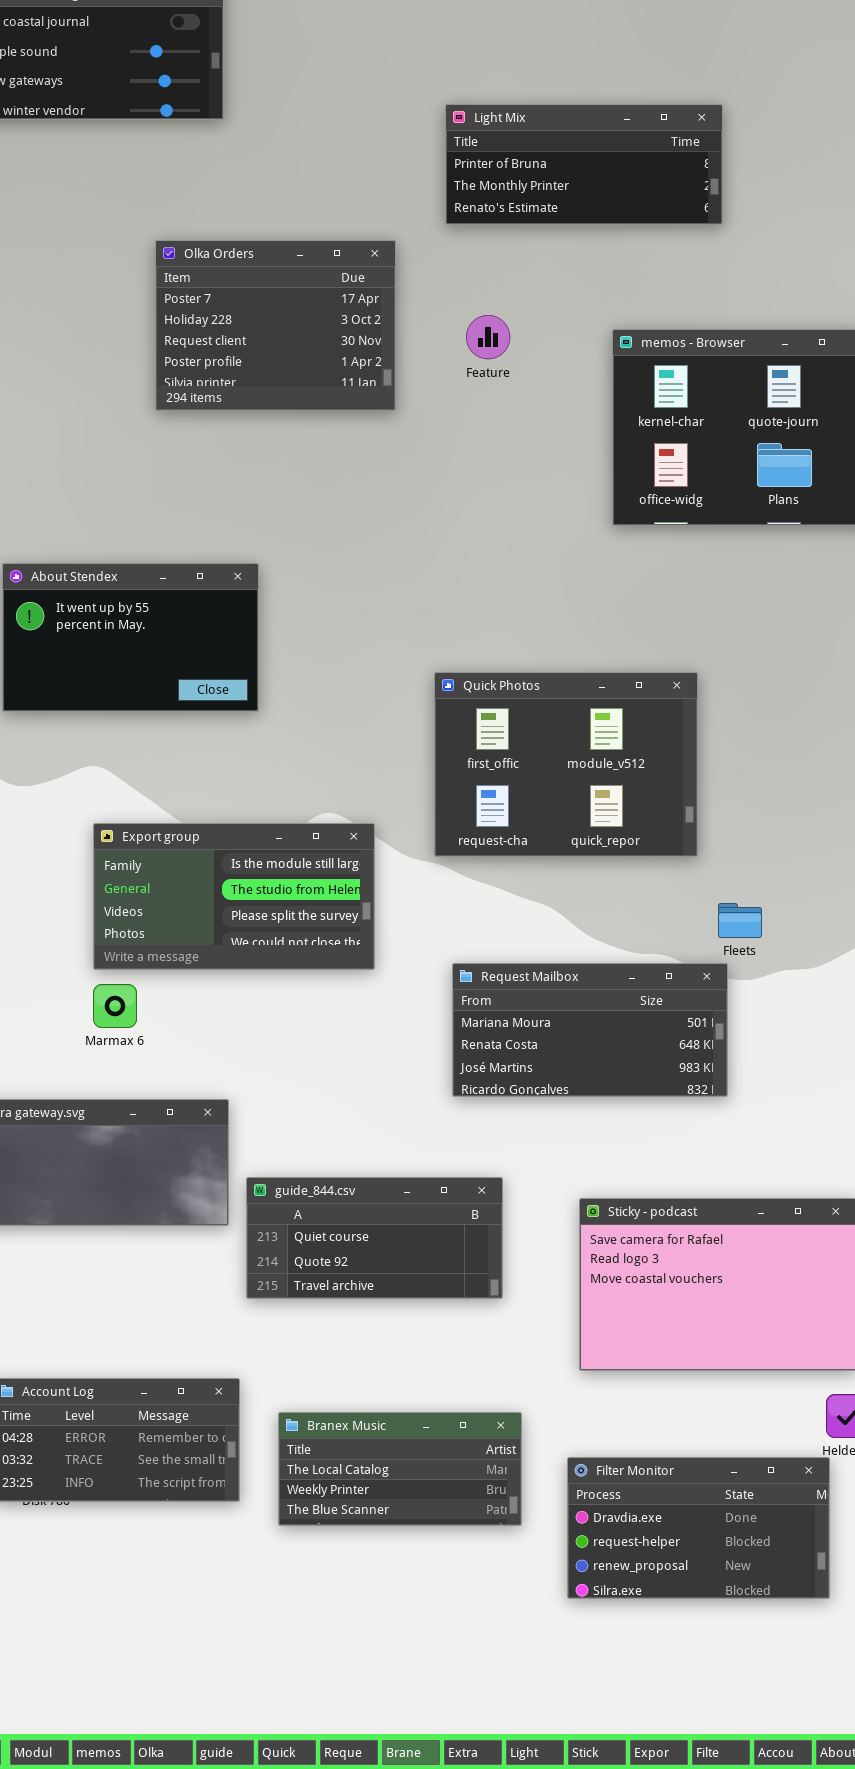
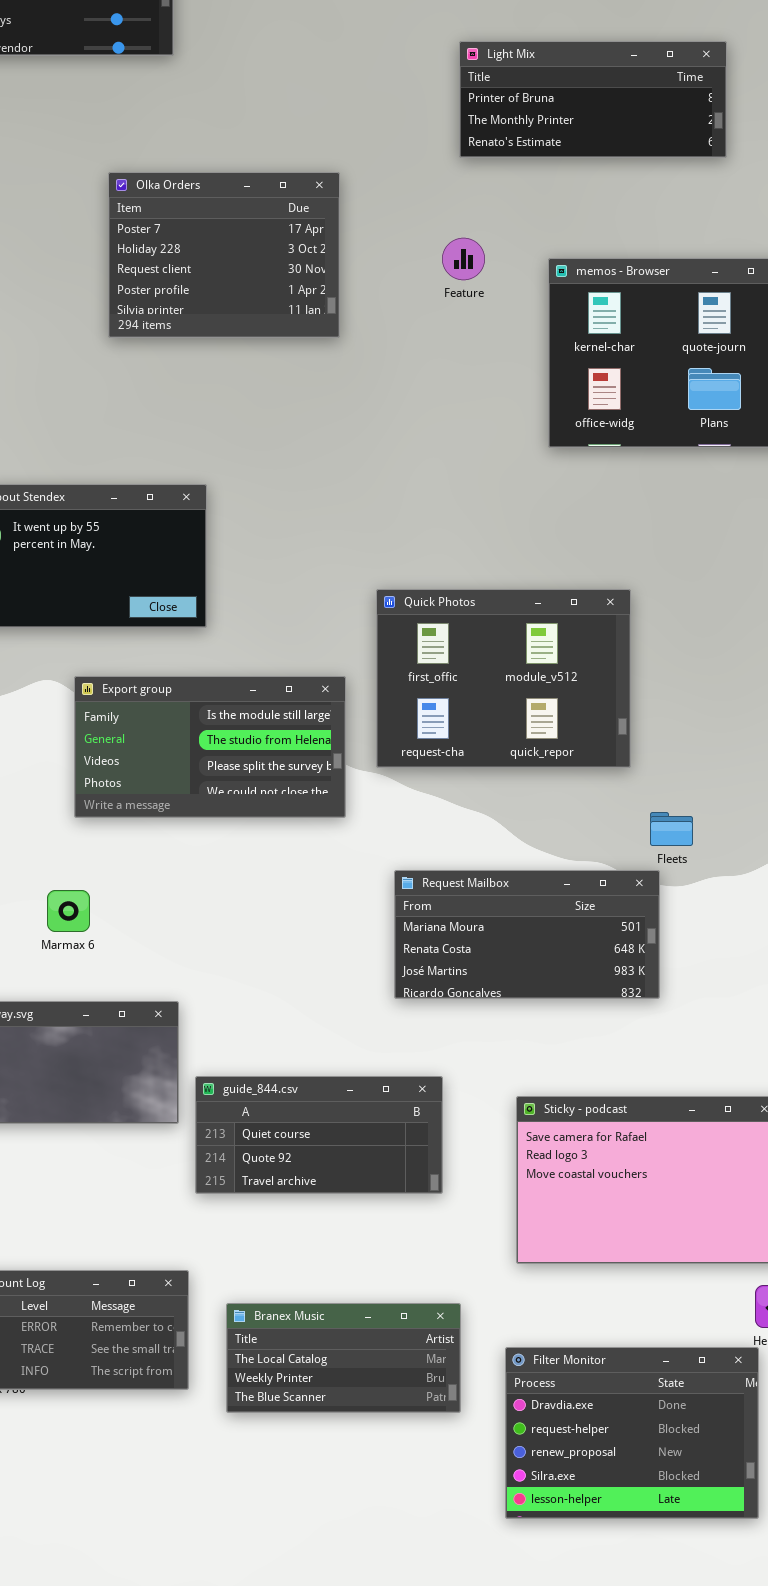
Light Mix: [445,104,723,225] -> [459,41,727,158], moved
Feature: [466,315,510,359] -> [442,238,485,280], moved
Export group: [93,823,375,970] -> [74,676,346,818], moved
Filter Monitor: [567,1457,830,1599] -> [505,1347,759,1519], resized

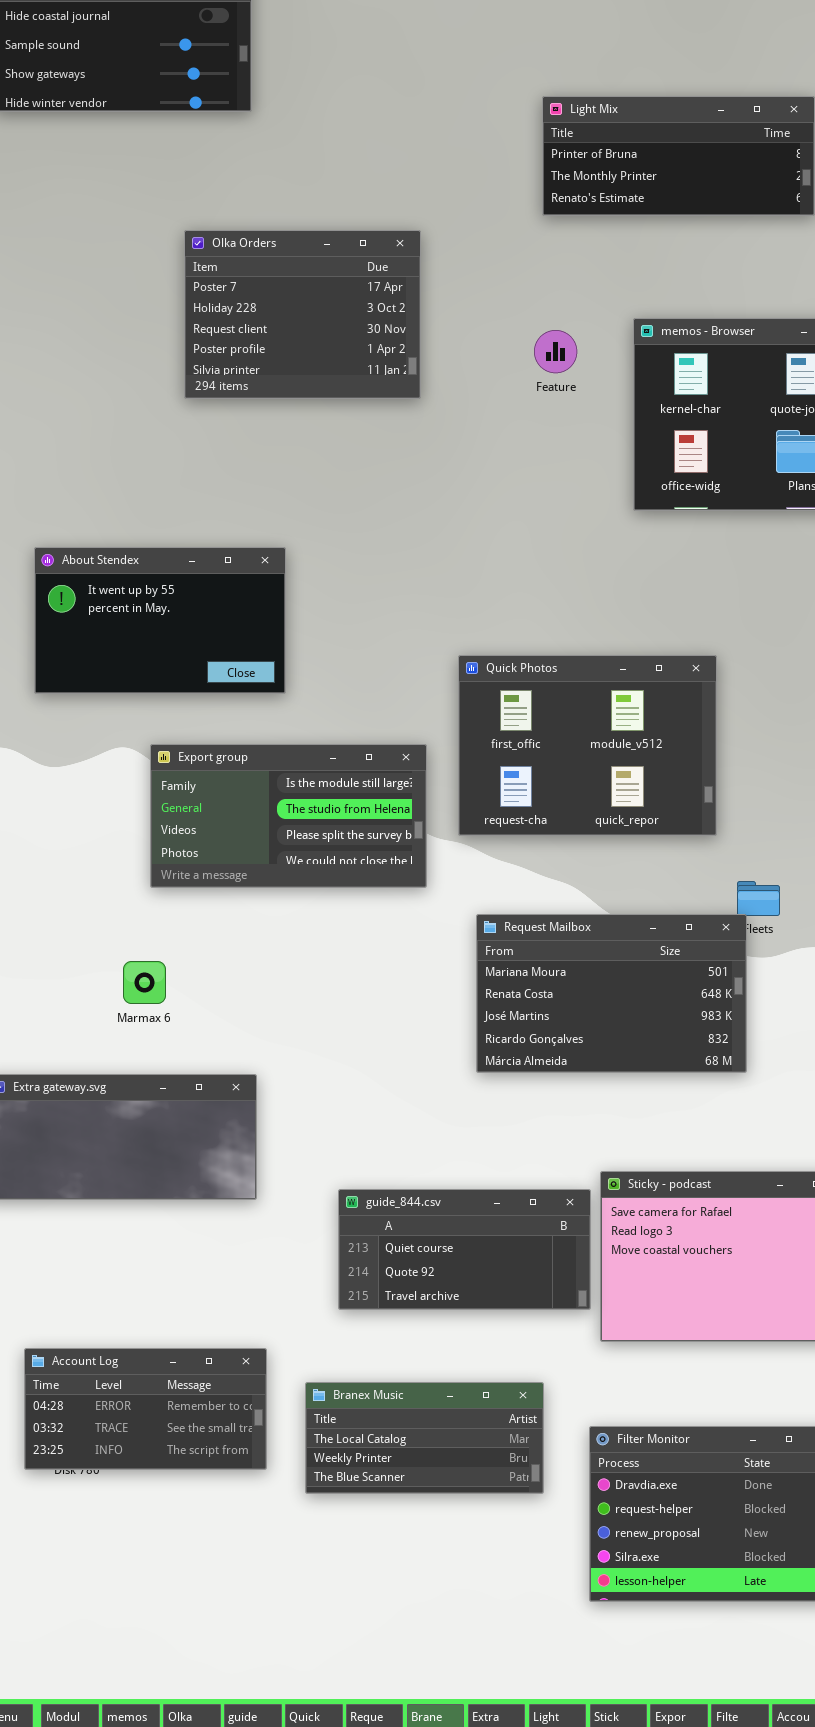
Feature: [442,238,485,280] -> [534,330,577,373], moved
Request Mailbox: [394,870,660,999] -> [476,914,747,1073], resized
guide_844.csv: [195,1076,443,1194] -> [338,1189,591,1310], moved

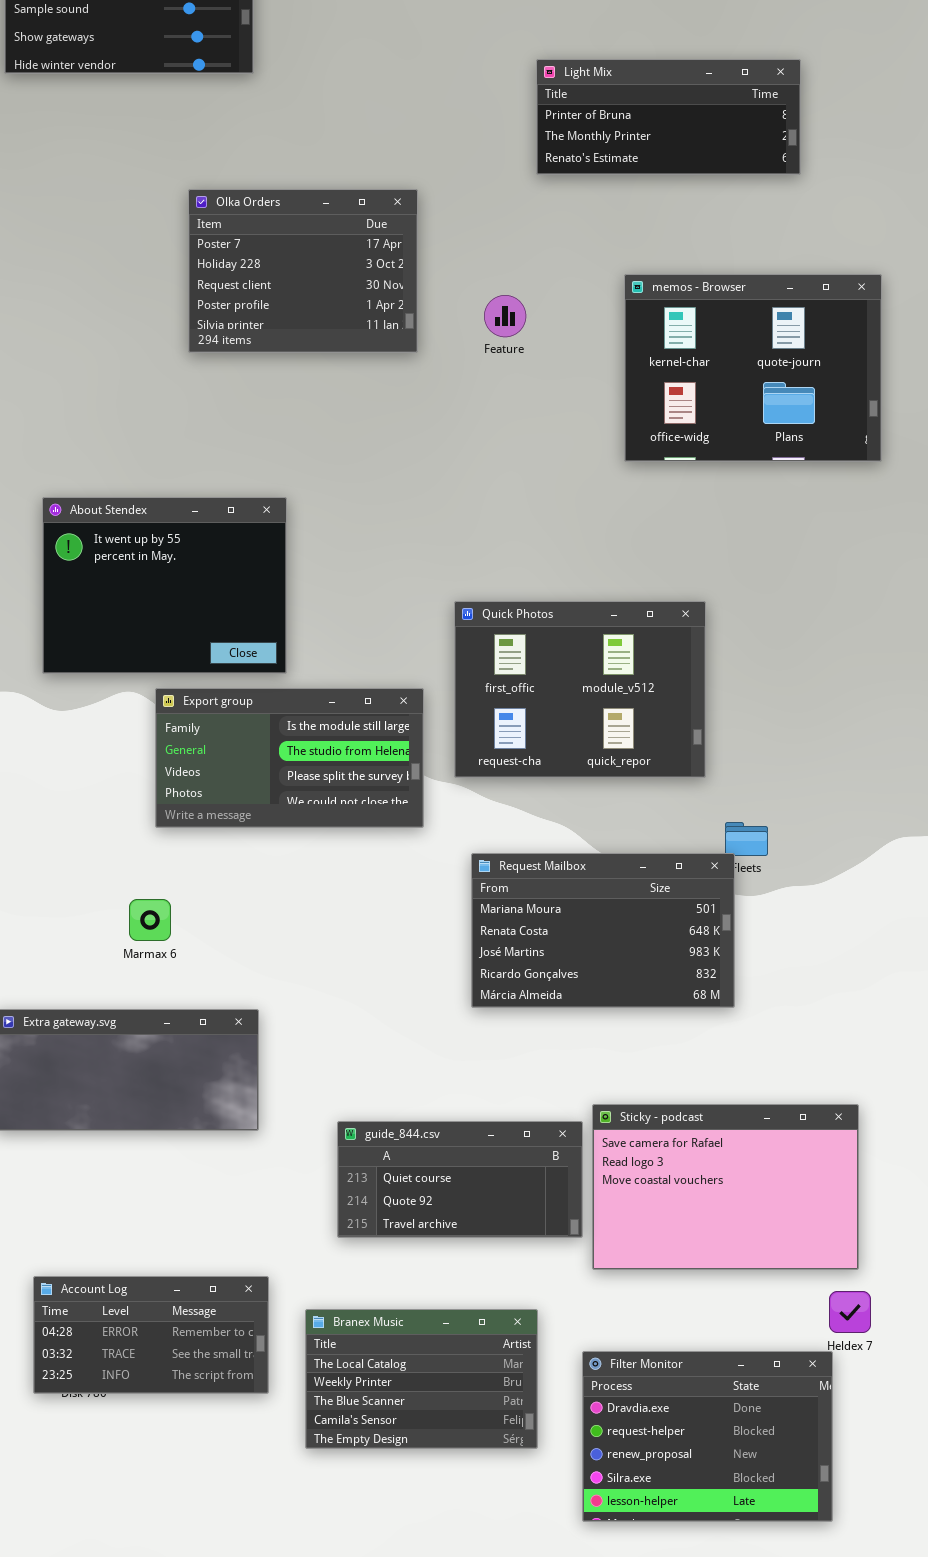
Feature: [534,330,577,373] -> [484,295,526,337], moved
About Stendex: [34,547,286,694] -> [42,497,287,674], resized
Branex Music: [305,1382,544,1494] -> [305,1309,538,1449], resized

